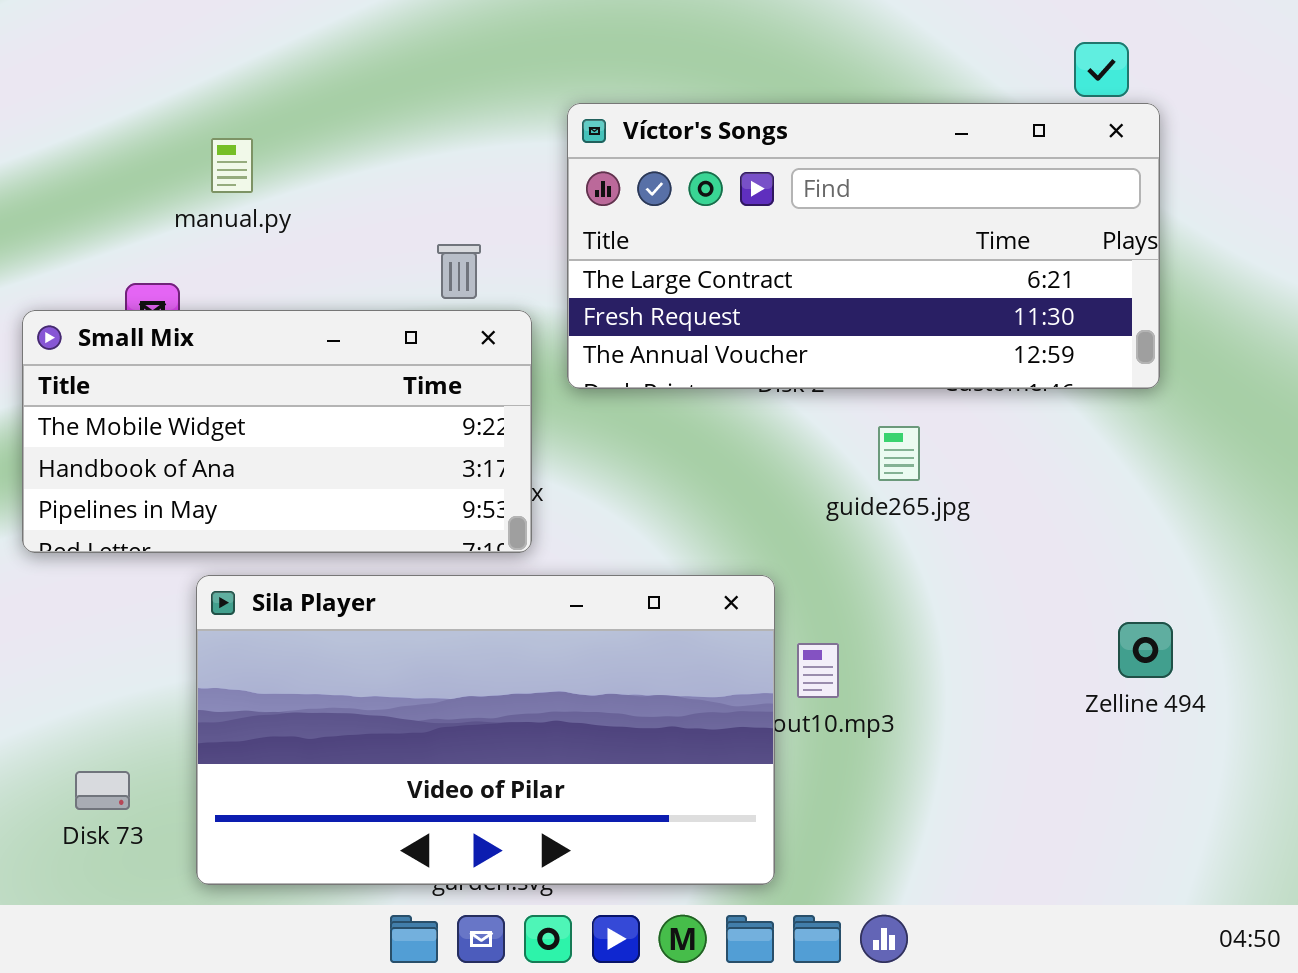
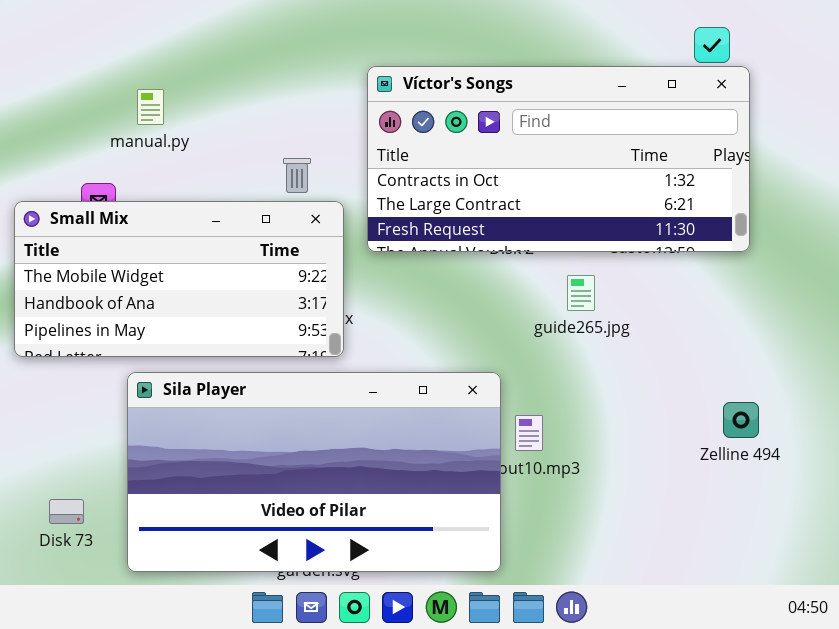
Víctor's Songs: [567,103,1160,389] -> [367,66,750,252], scrolled up 1 row

